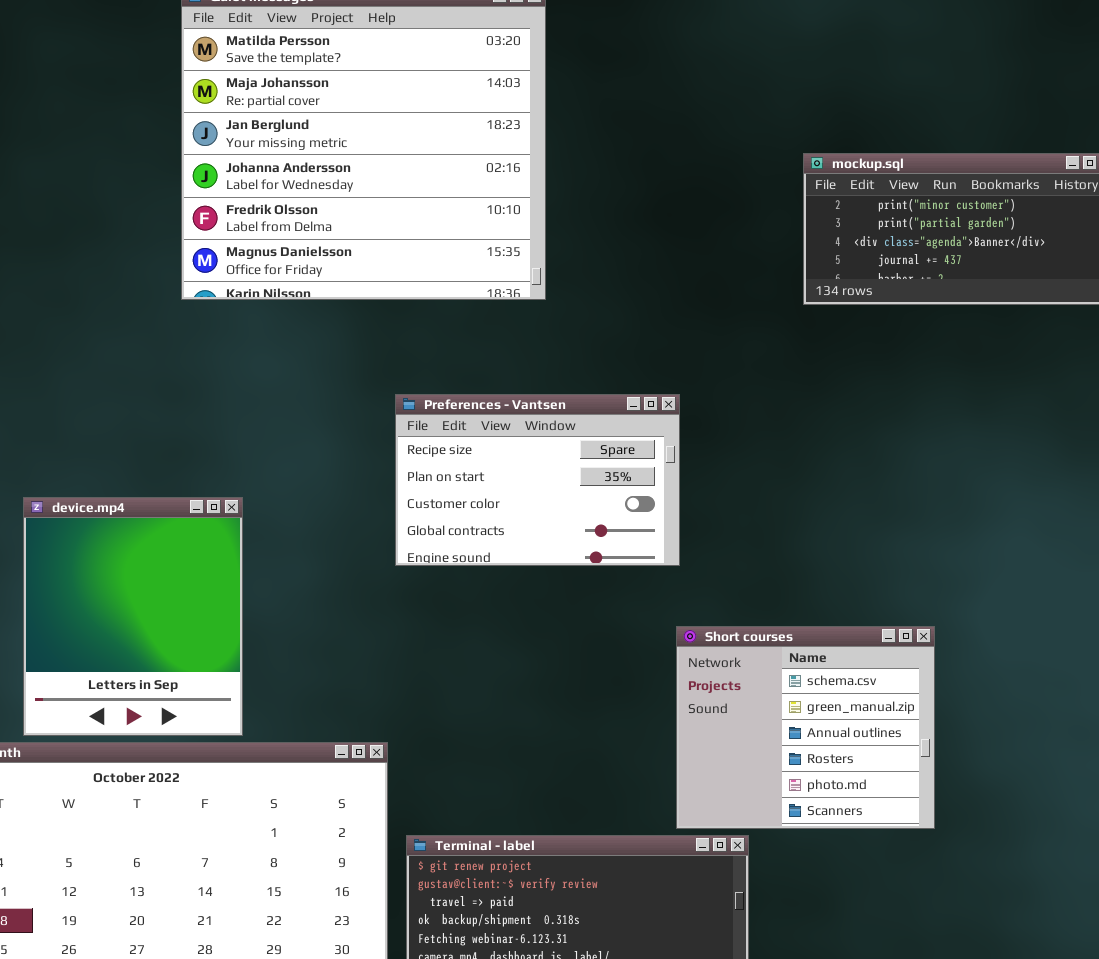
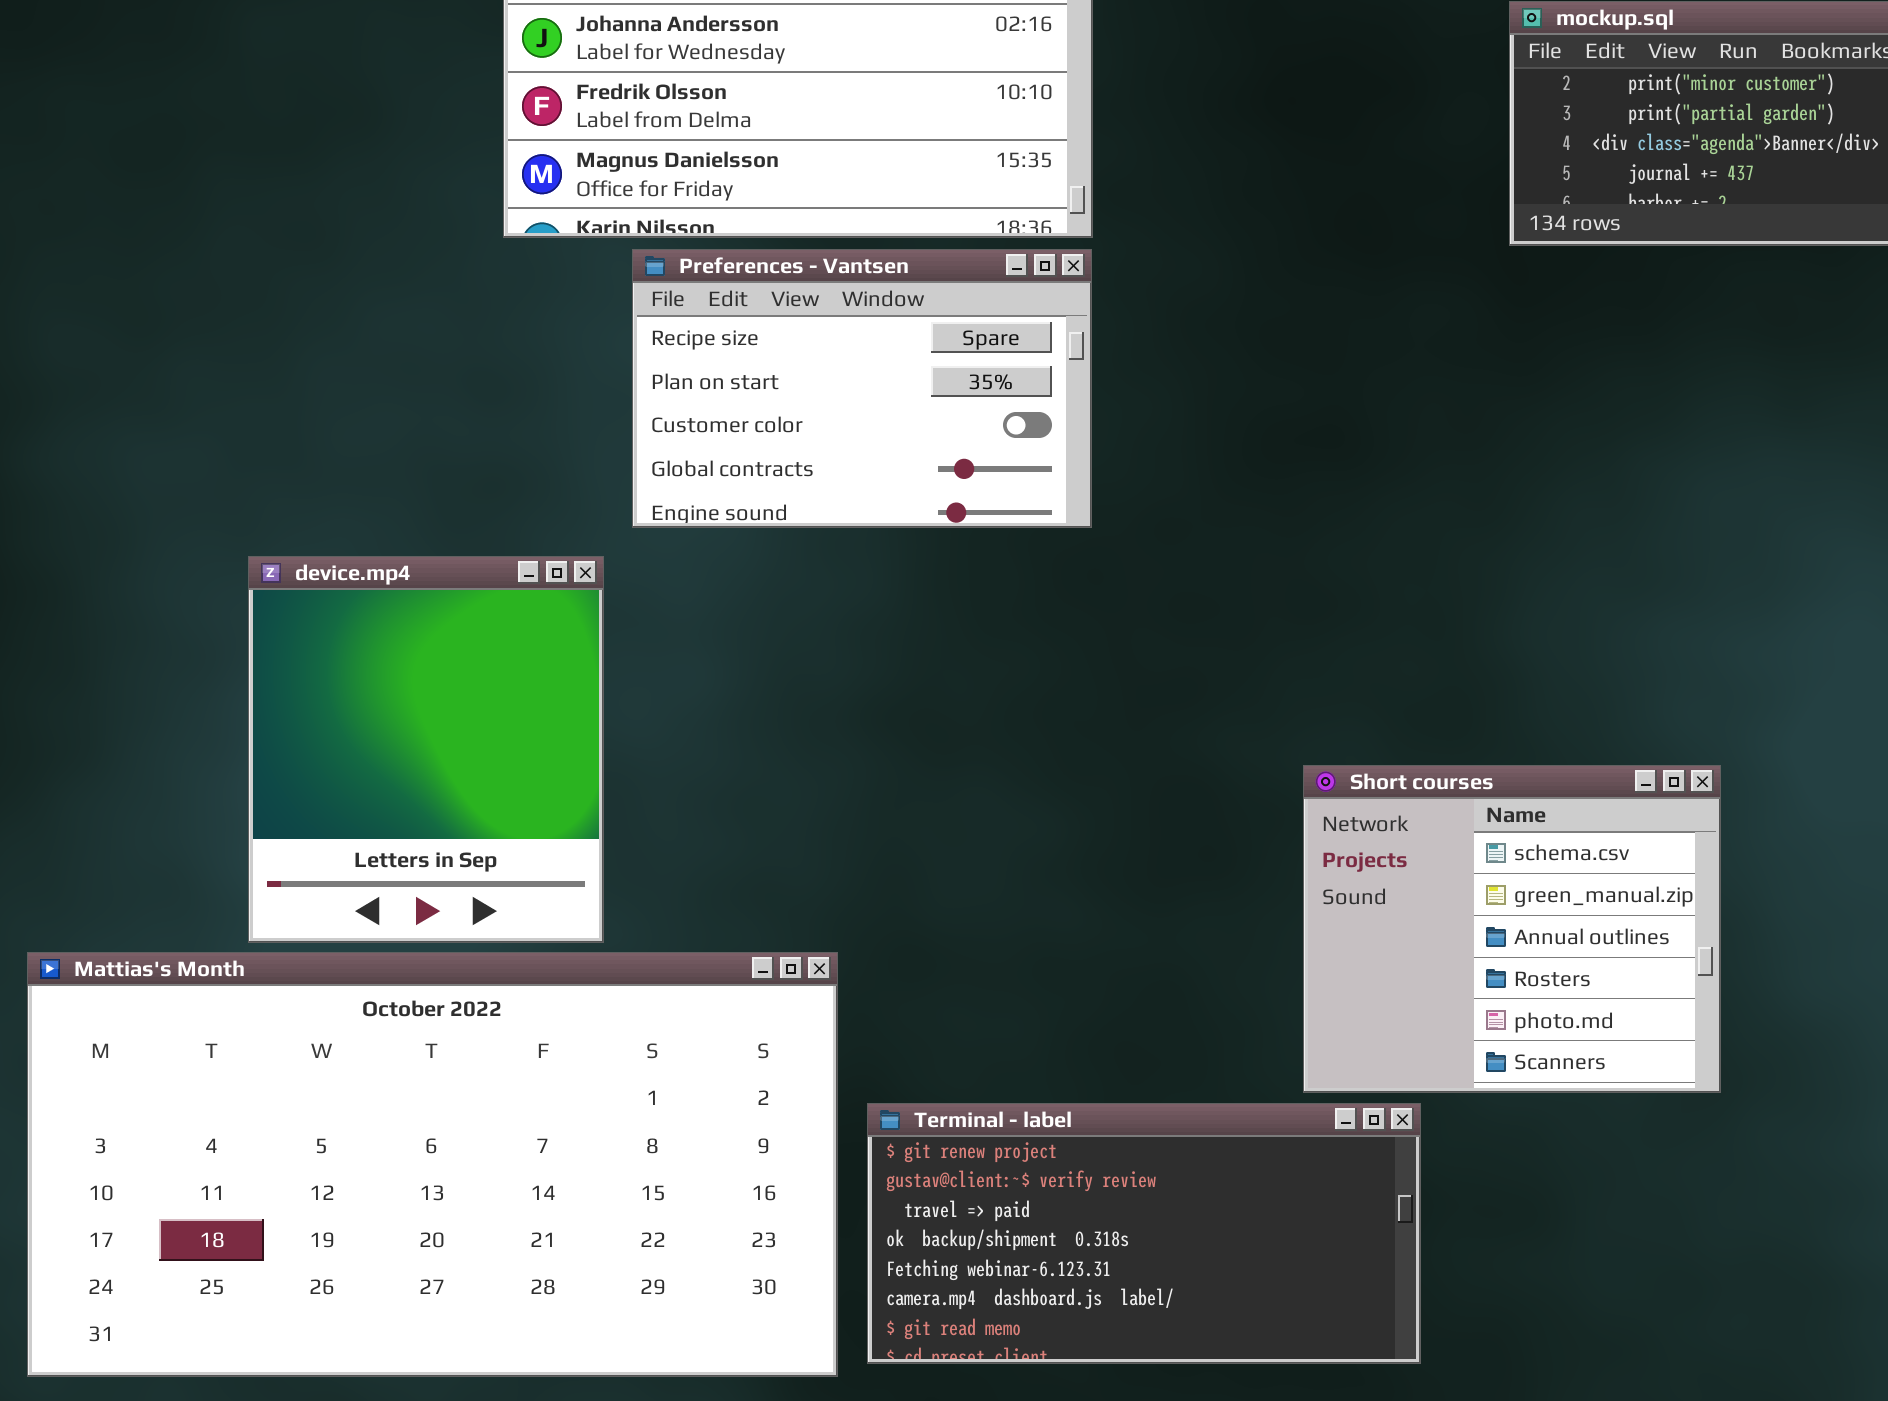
Preferences - Vantsen: [395,394,680,566] -> [632,249,1092,528], moved

